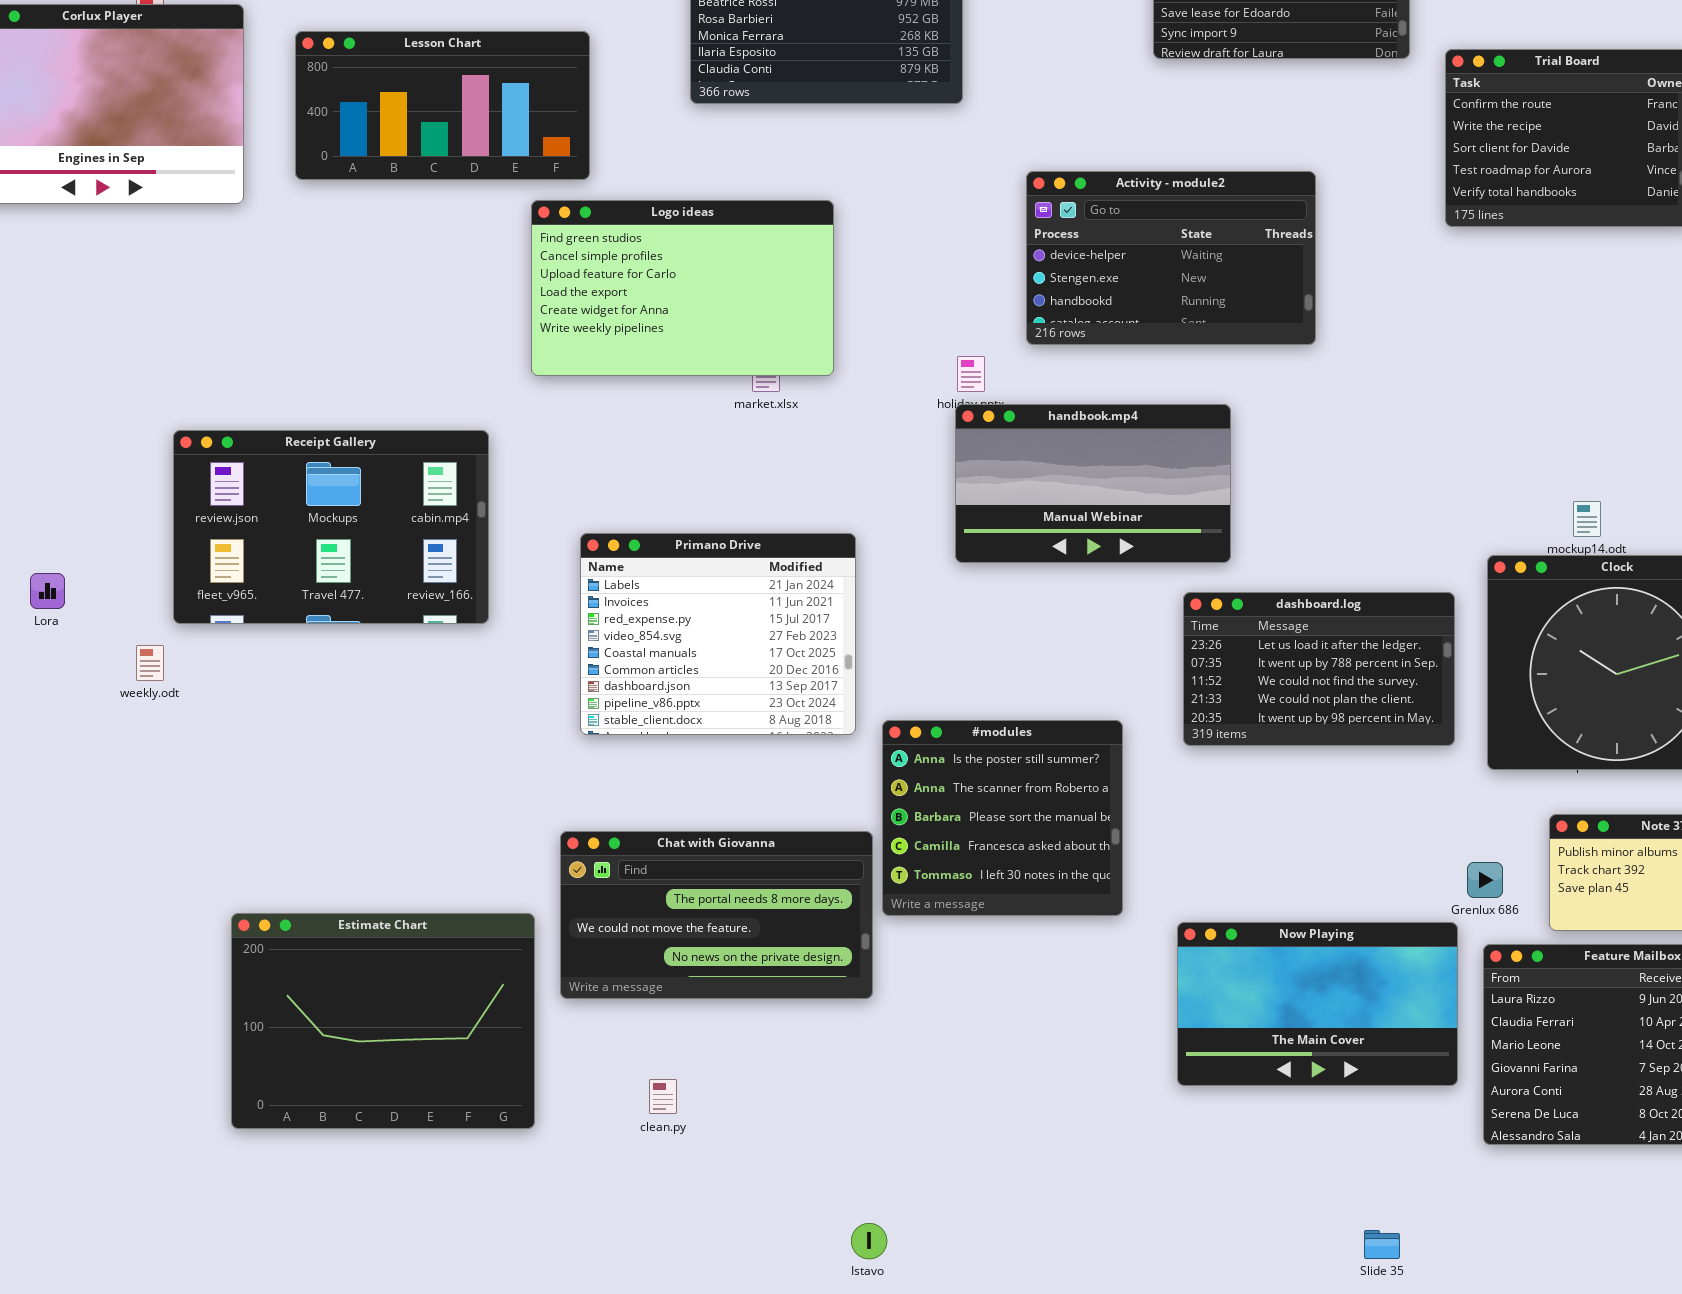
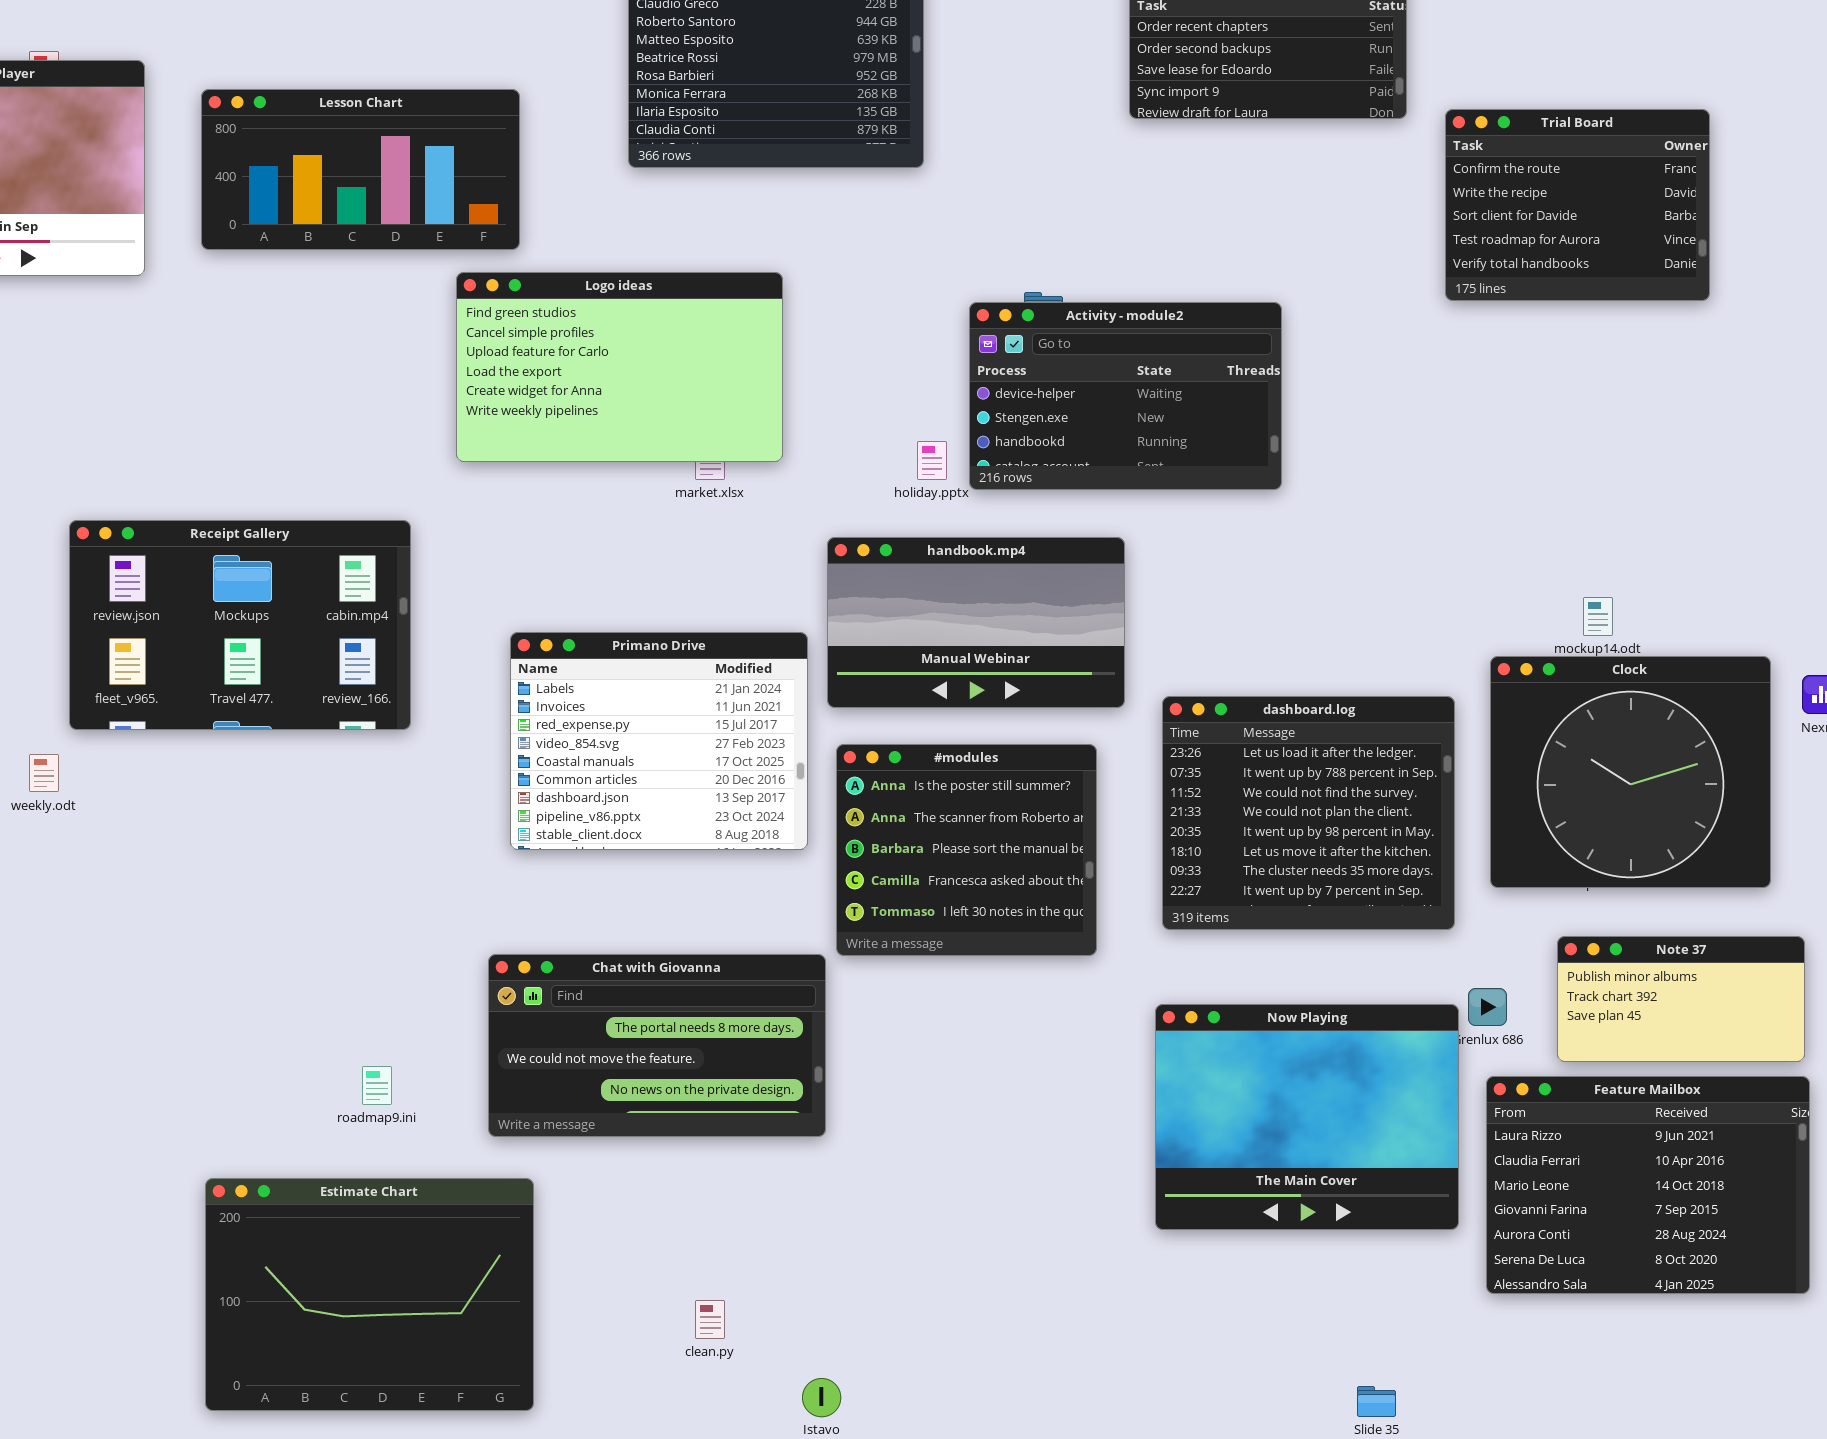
Activity - module2: [1026,171,1316,345] -> [969,302,1282,490], moved
handbook.mp4: [955,404,1231,563] -> [827,537,1125,708], moved
dashboard.log: [1183,592,1455,746] -> [1162,696,1455,930], resized
#modules: [882,720,1123,916] -> [836,744,1097,956], moved
Estimate Chart: [231,913,535,1129] -> [205,1178,534,1411], moved
Now Playing: [1177,922,1458,1086] -> [1155,1004,1459,1230], resized
clean.py: [649,1079,677,1114] -> [695,1300,725,1339], moved

